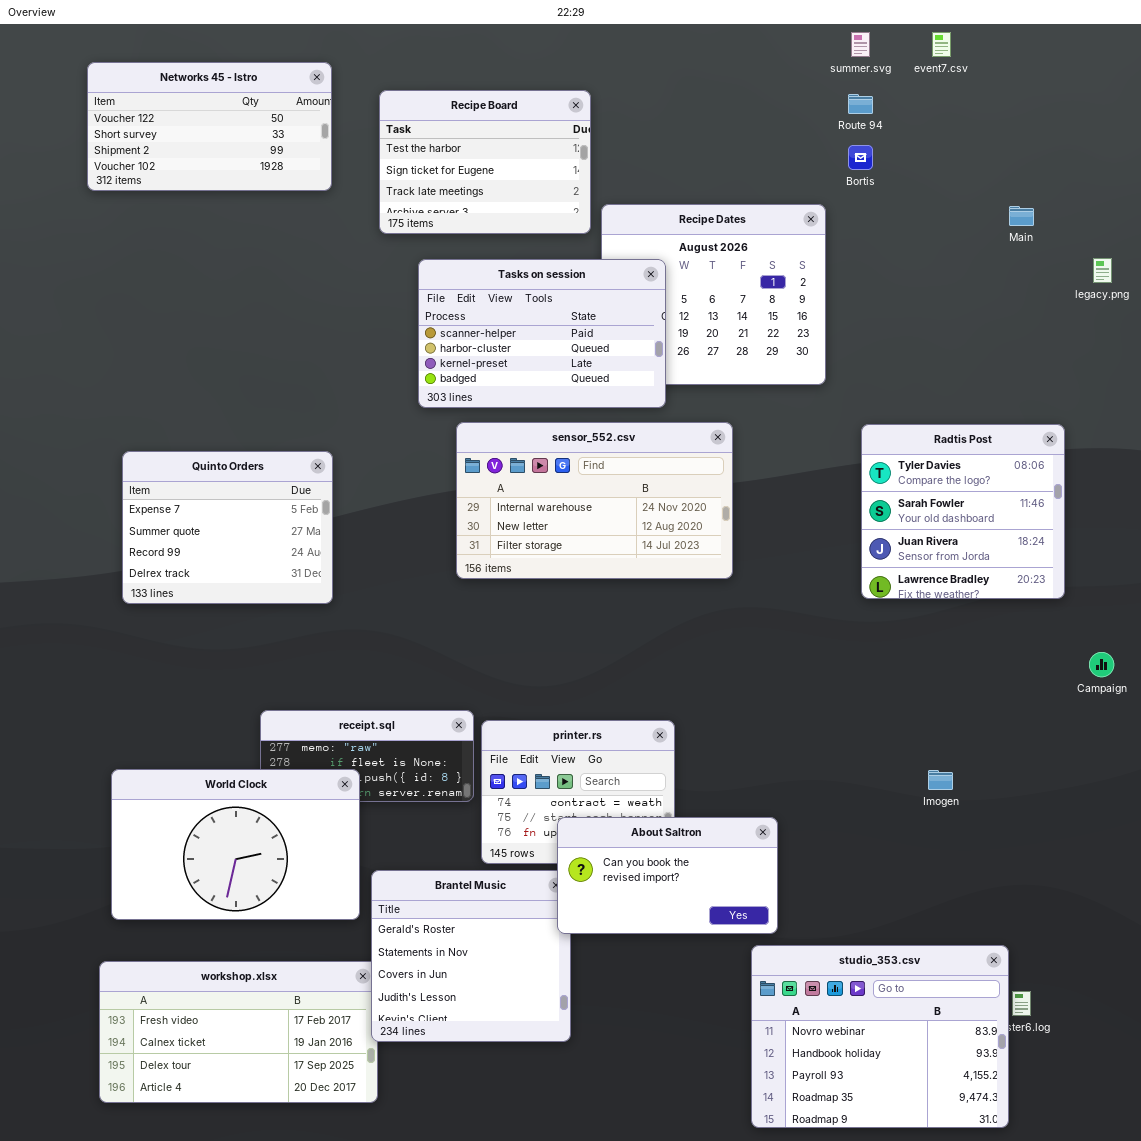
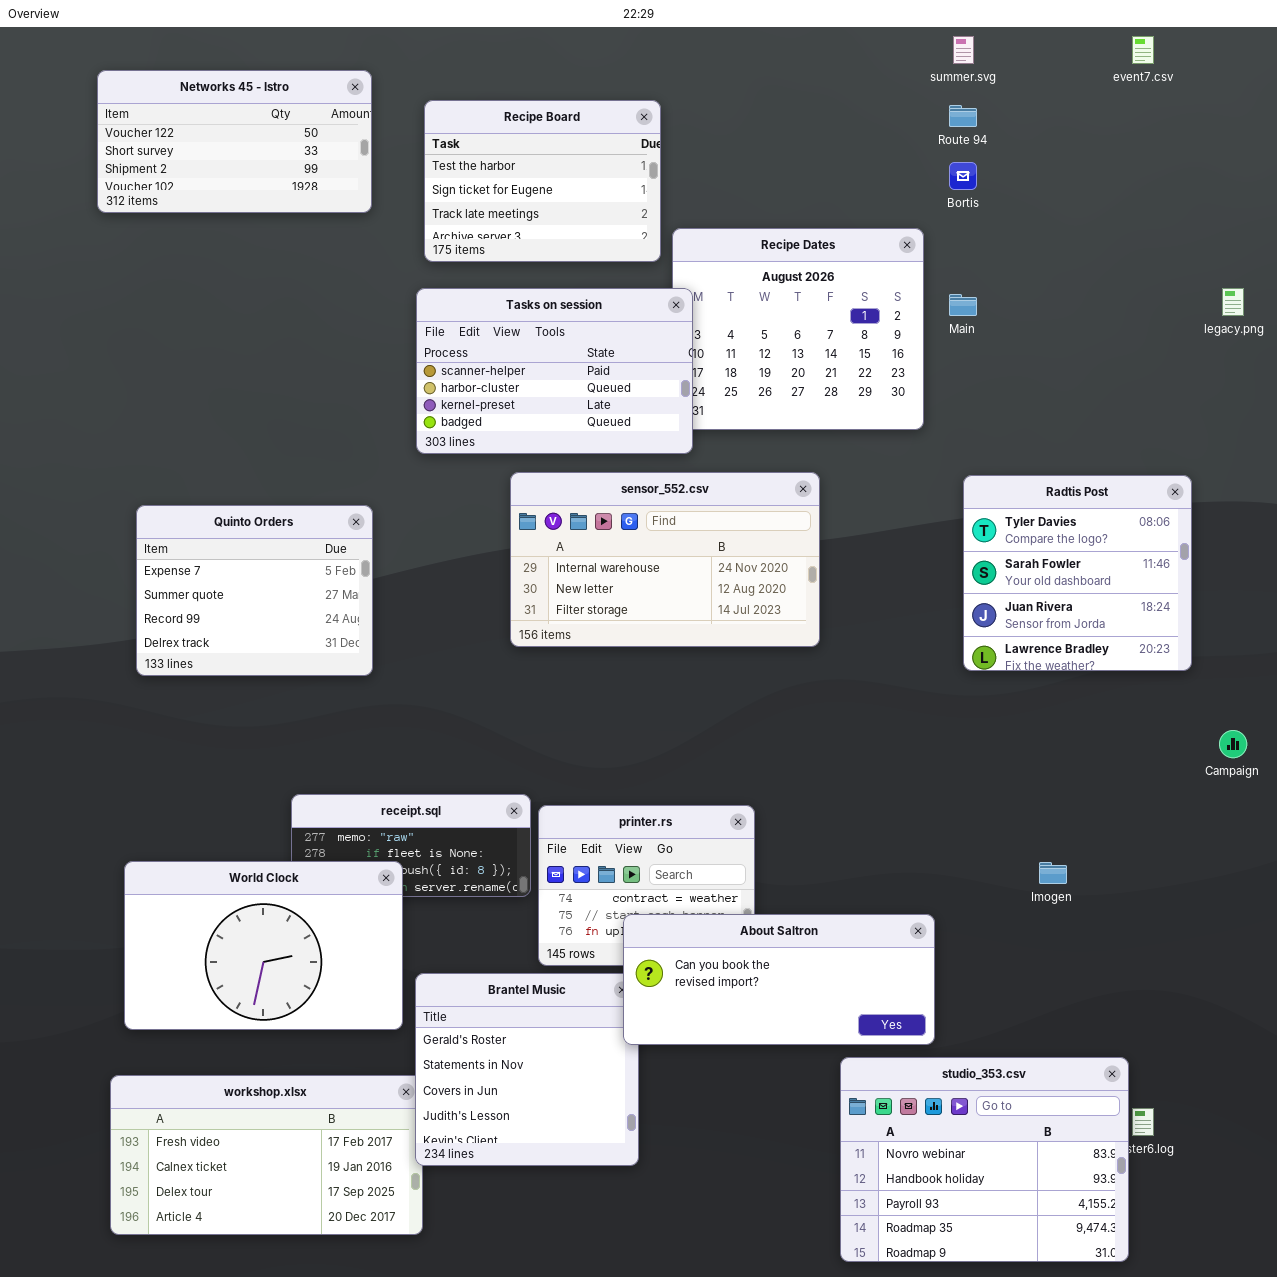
event7.csv: [932,32,951,57] -> [1132,36,1154,64], moved
Main: [1009,206,1034,226] -> [949,294,977,316], moved
Tasks on session: [418,259,666,408] -> [416,288,693,454], moved
About Saltron: [557,817,778,934] -> [623,914,935,1045], resized

